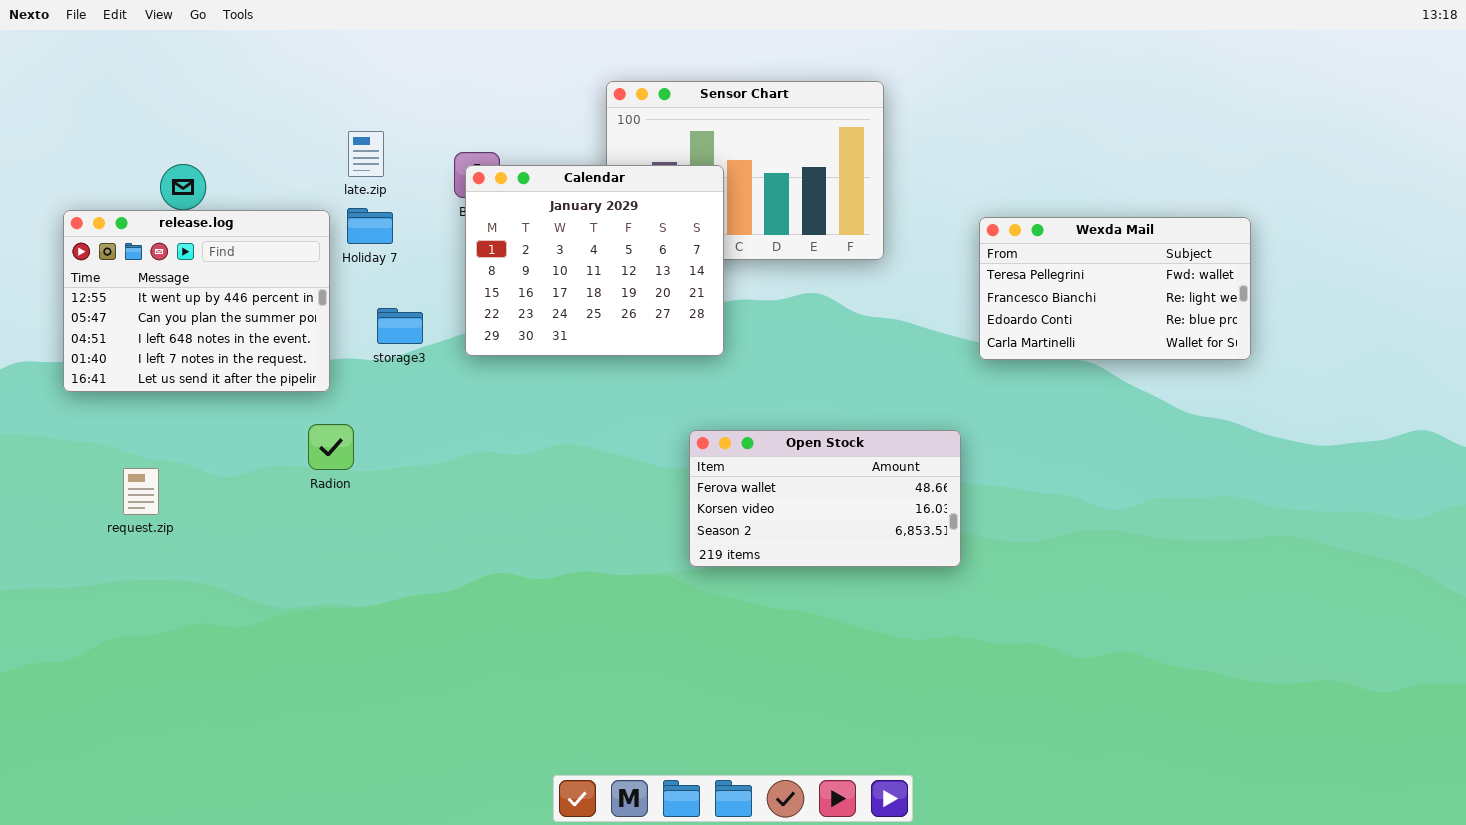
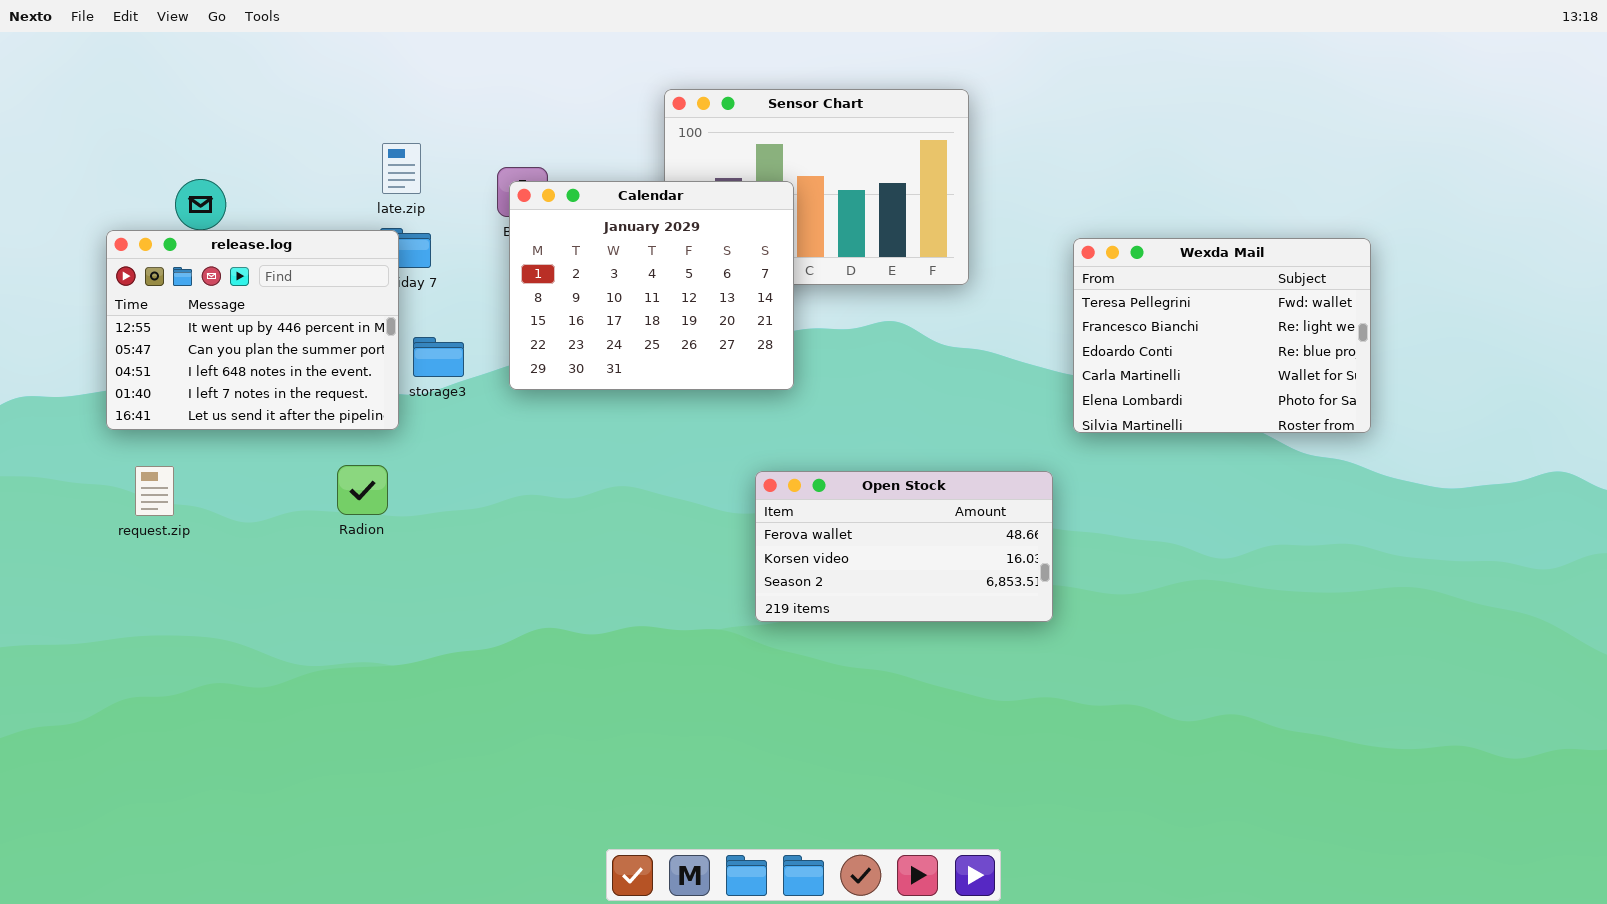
release.log: [63,210,330,392] -> [106,230,399,430], moved
Wexda Mail: [979,217,1251,360] -> [1073,238,1371,433], resized
request.zip: [123,468,159,515] -> [135,466,174,516], moved

